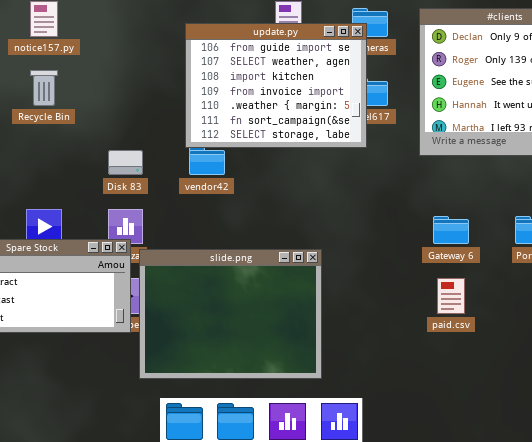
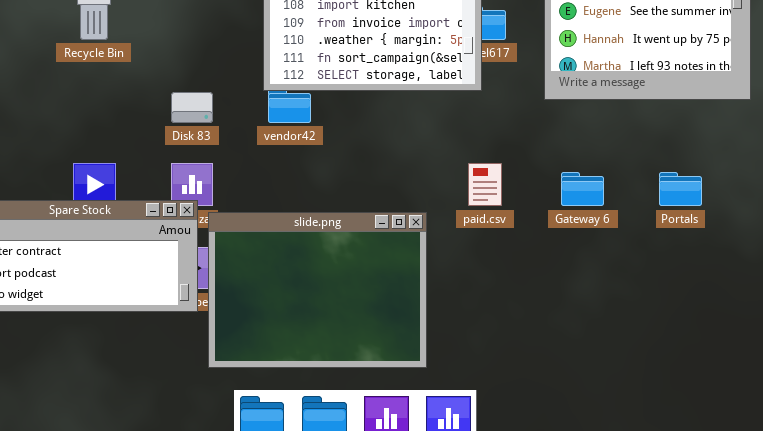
paid.csv: [437,278,465,314] -> [468,163,502,206], moved

